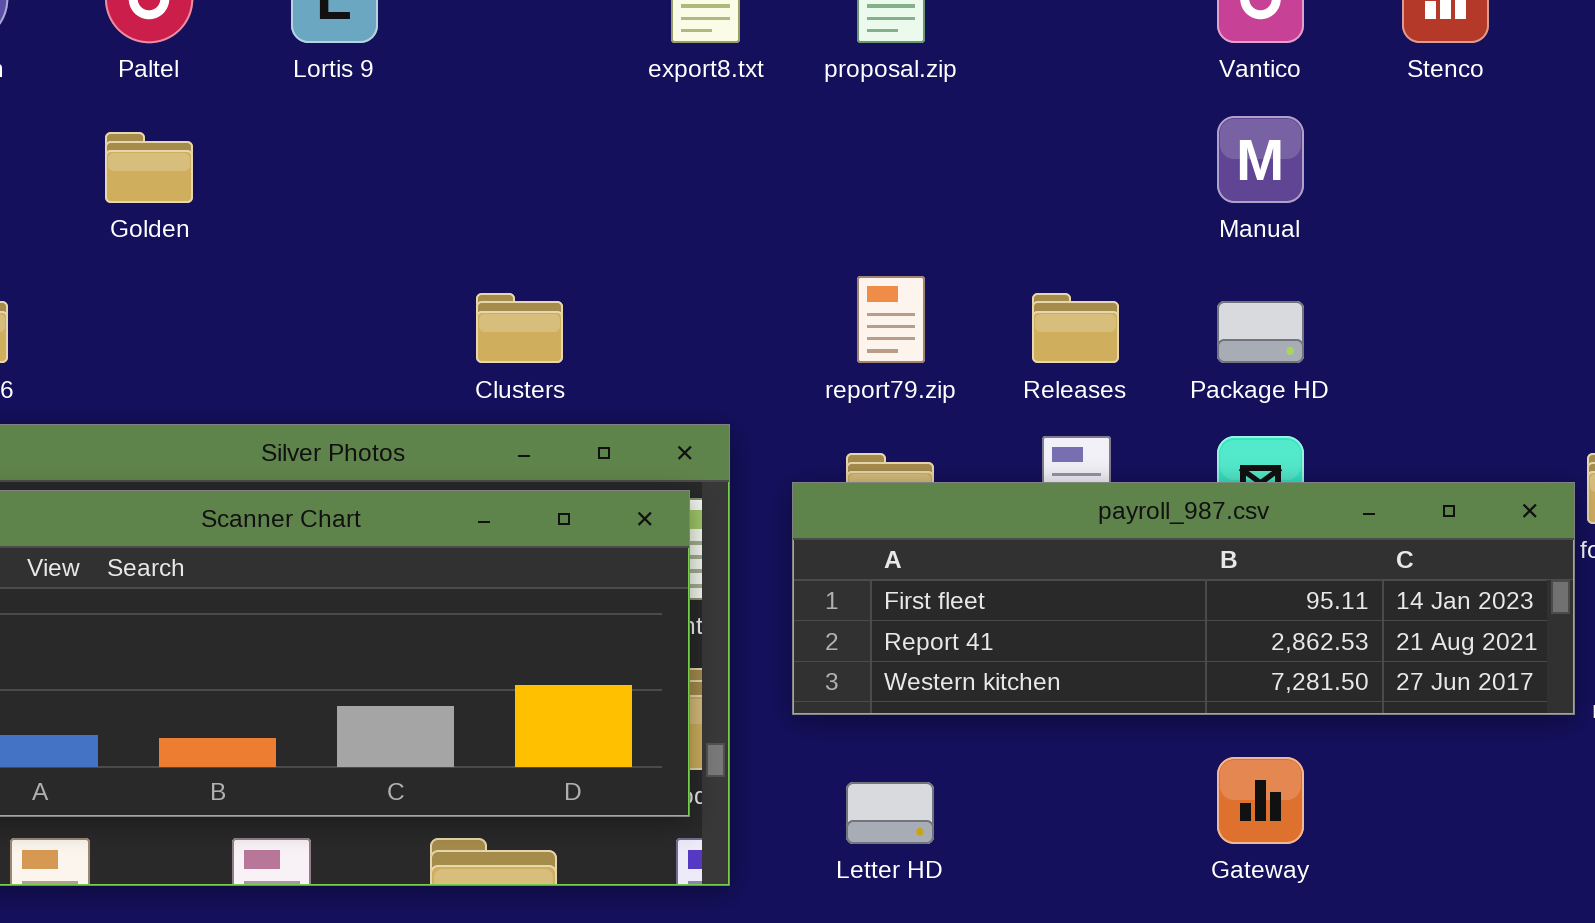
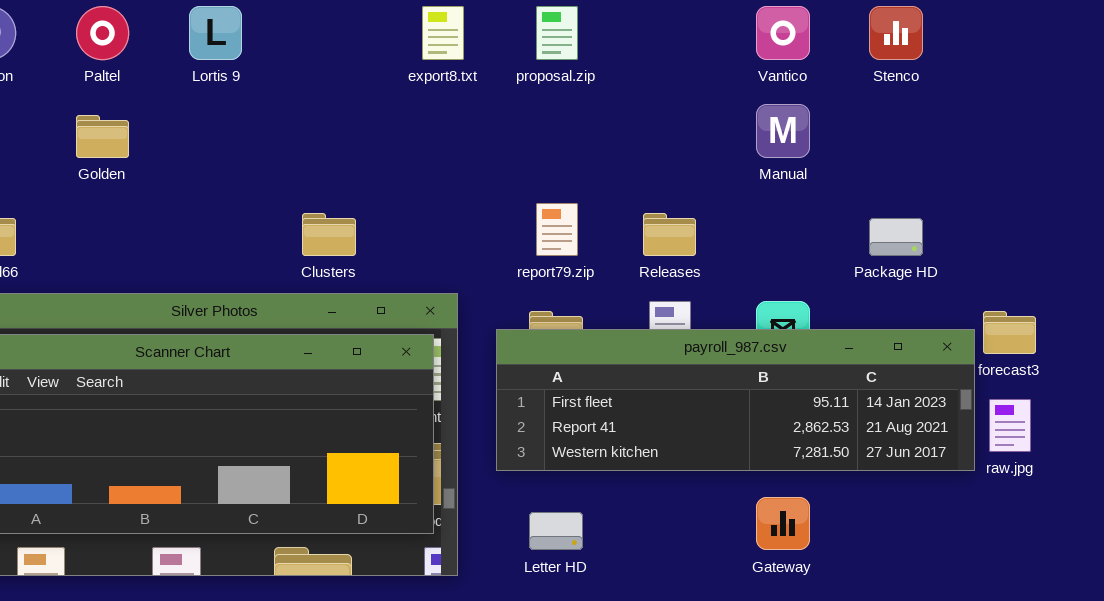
Package HD: [1217,301,1304,363] -> [869,218,923,256], moved

